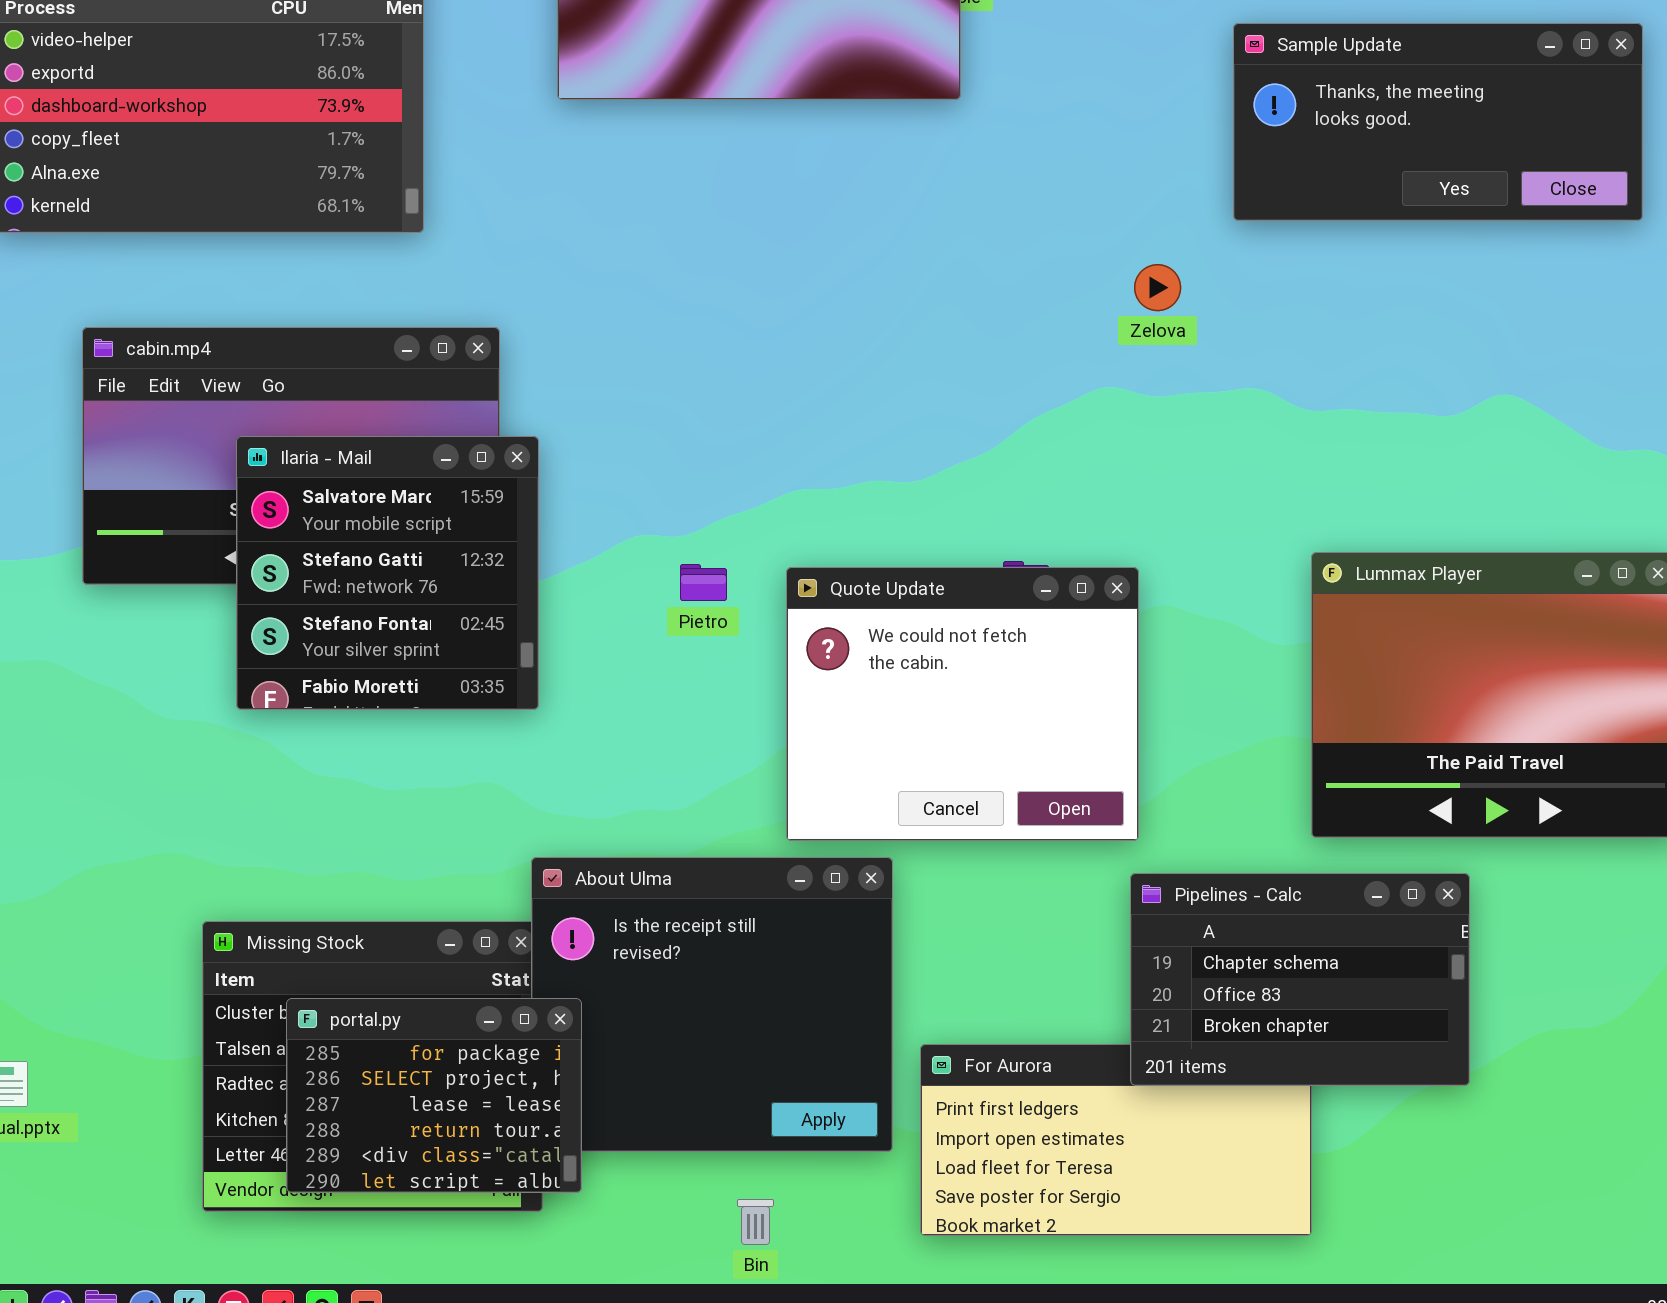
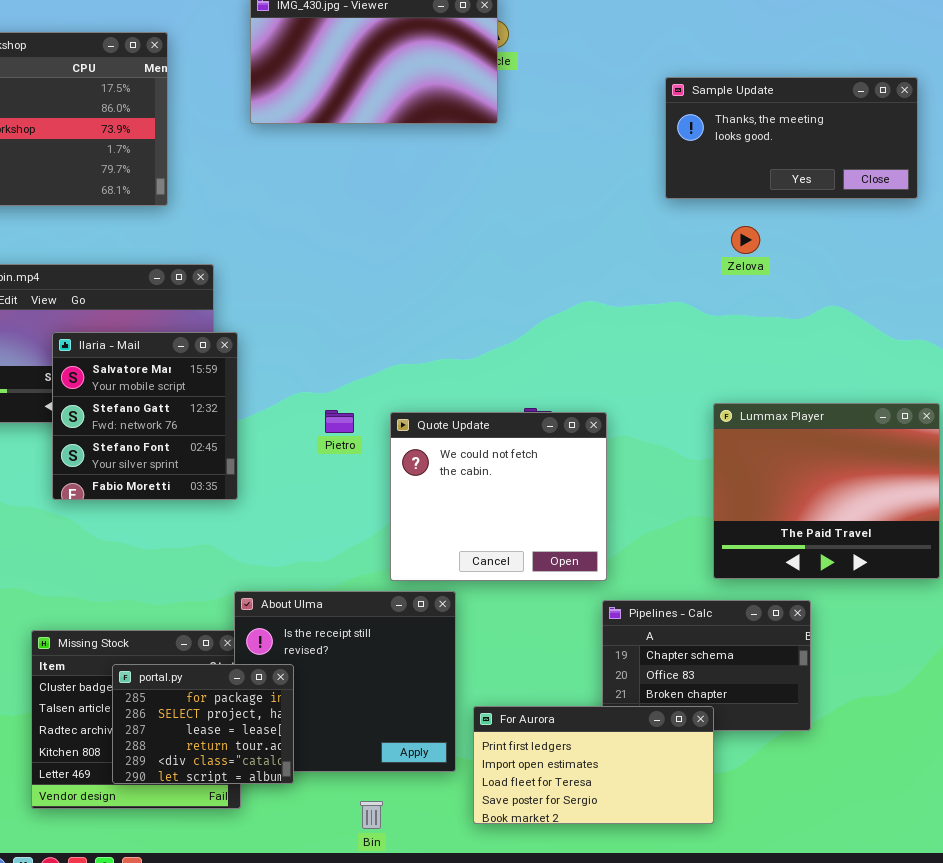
Zelova: [1134,264,1181,311] -> [731,226,760,254], moved
portal.py: [286,998,582,1193] -> [112,664,294,784], moved
For Aurora: [920,1044,1312,1236] -> [473,706,714,824], raised

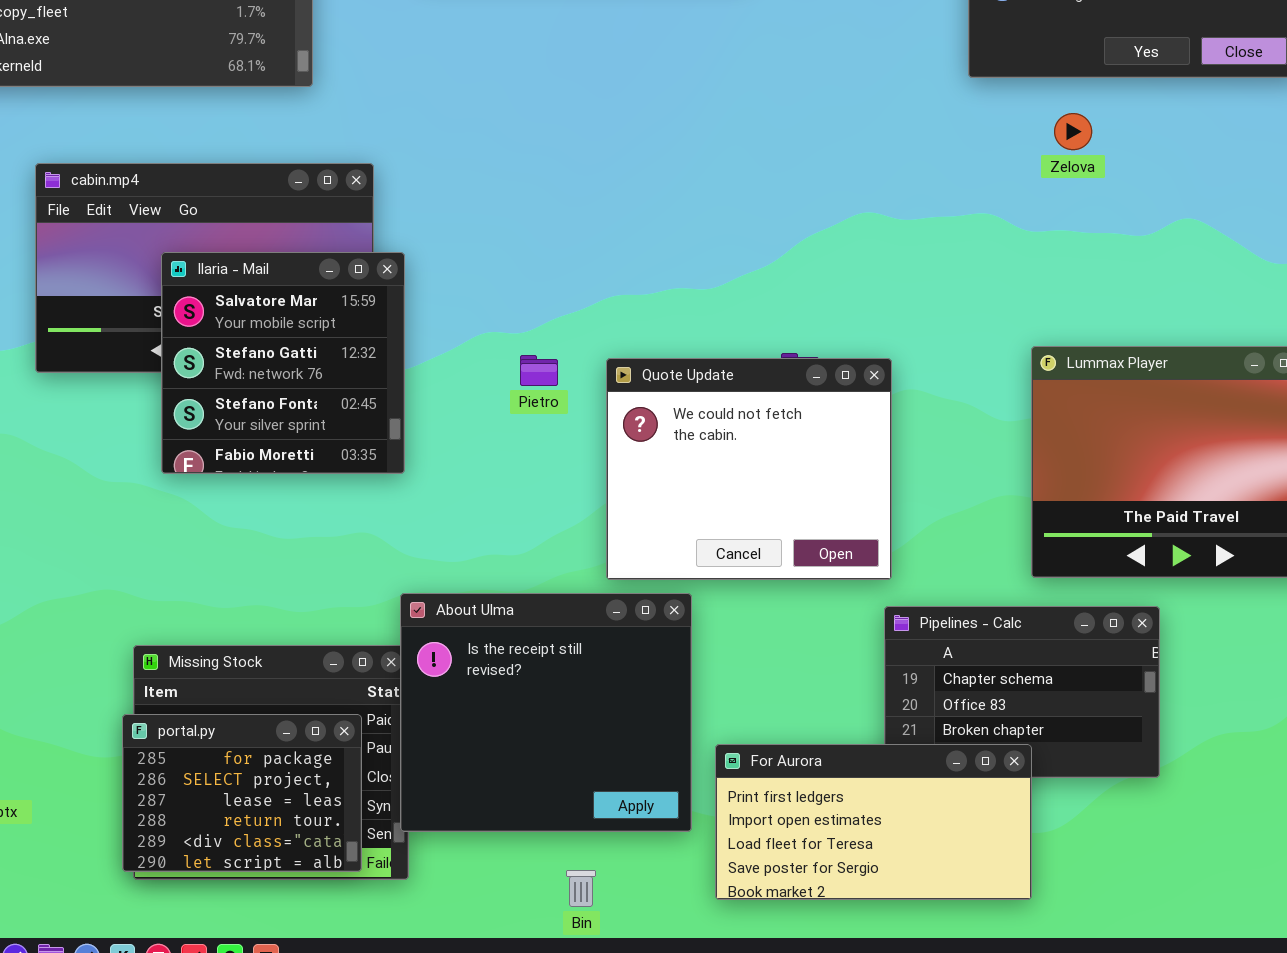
portal.py: [112,664,294,784] -> [122,714,362,872], moved

